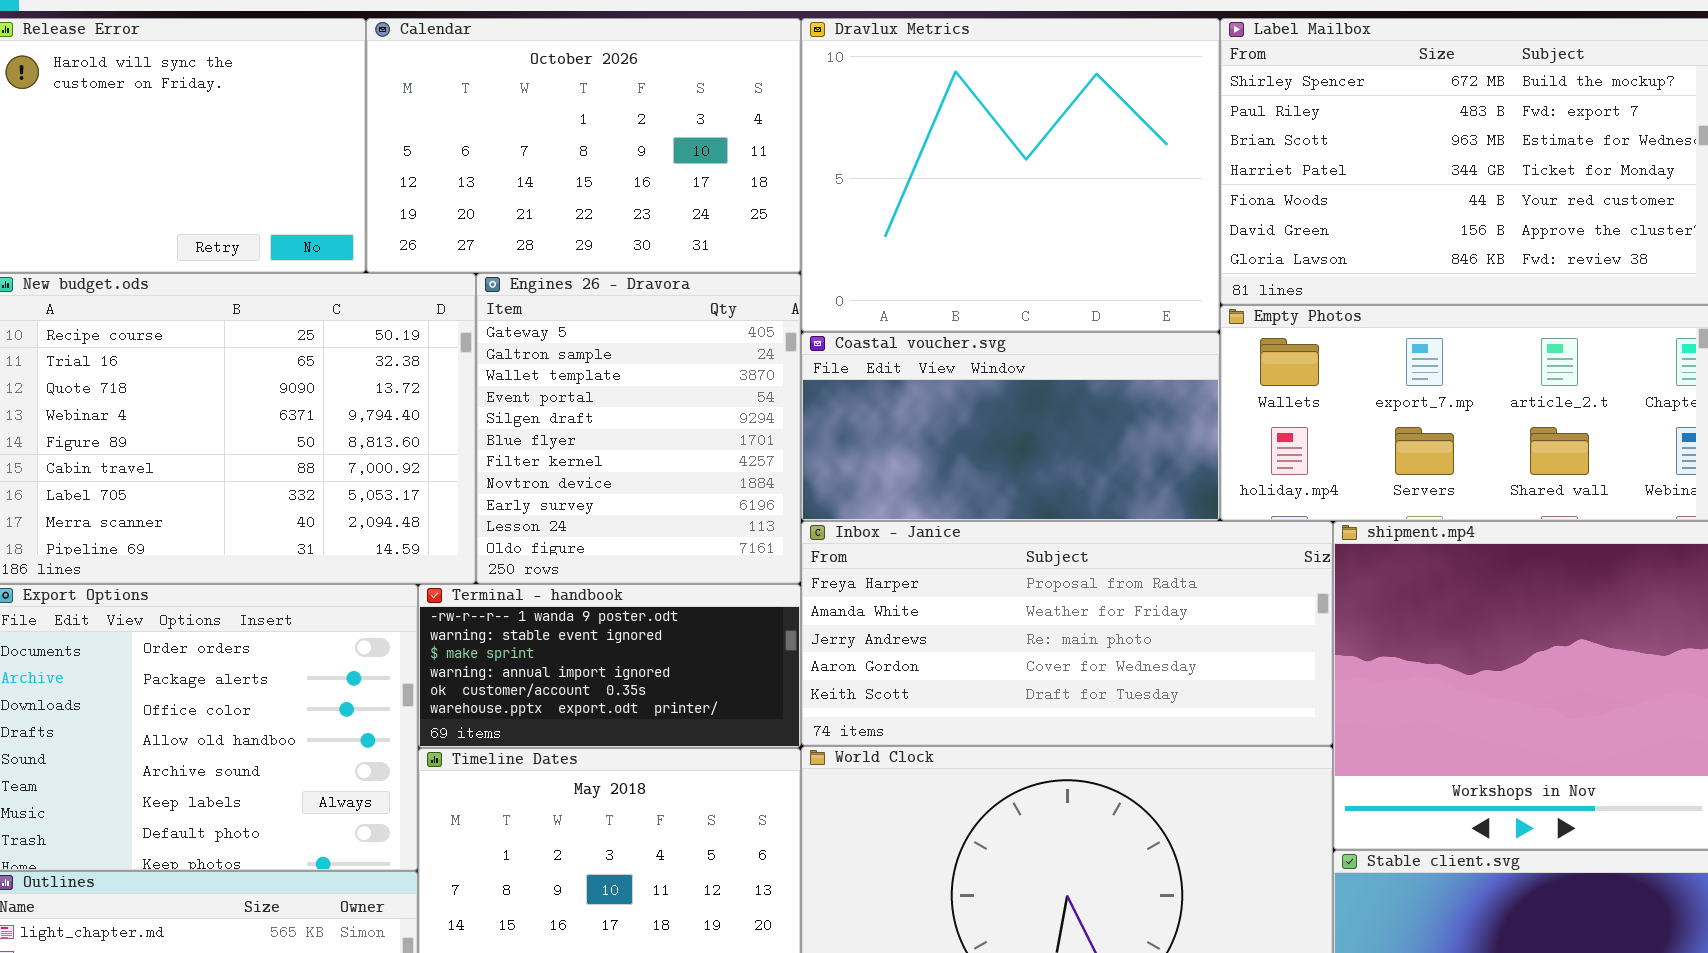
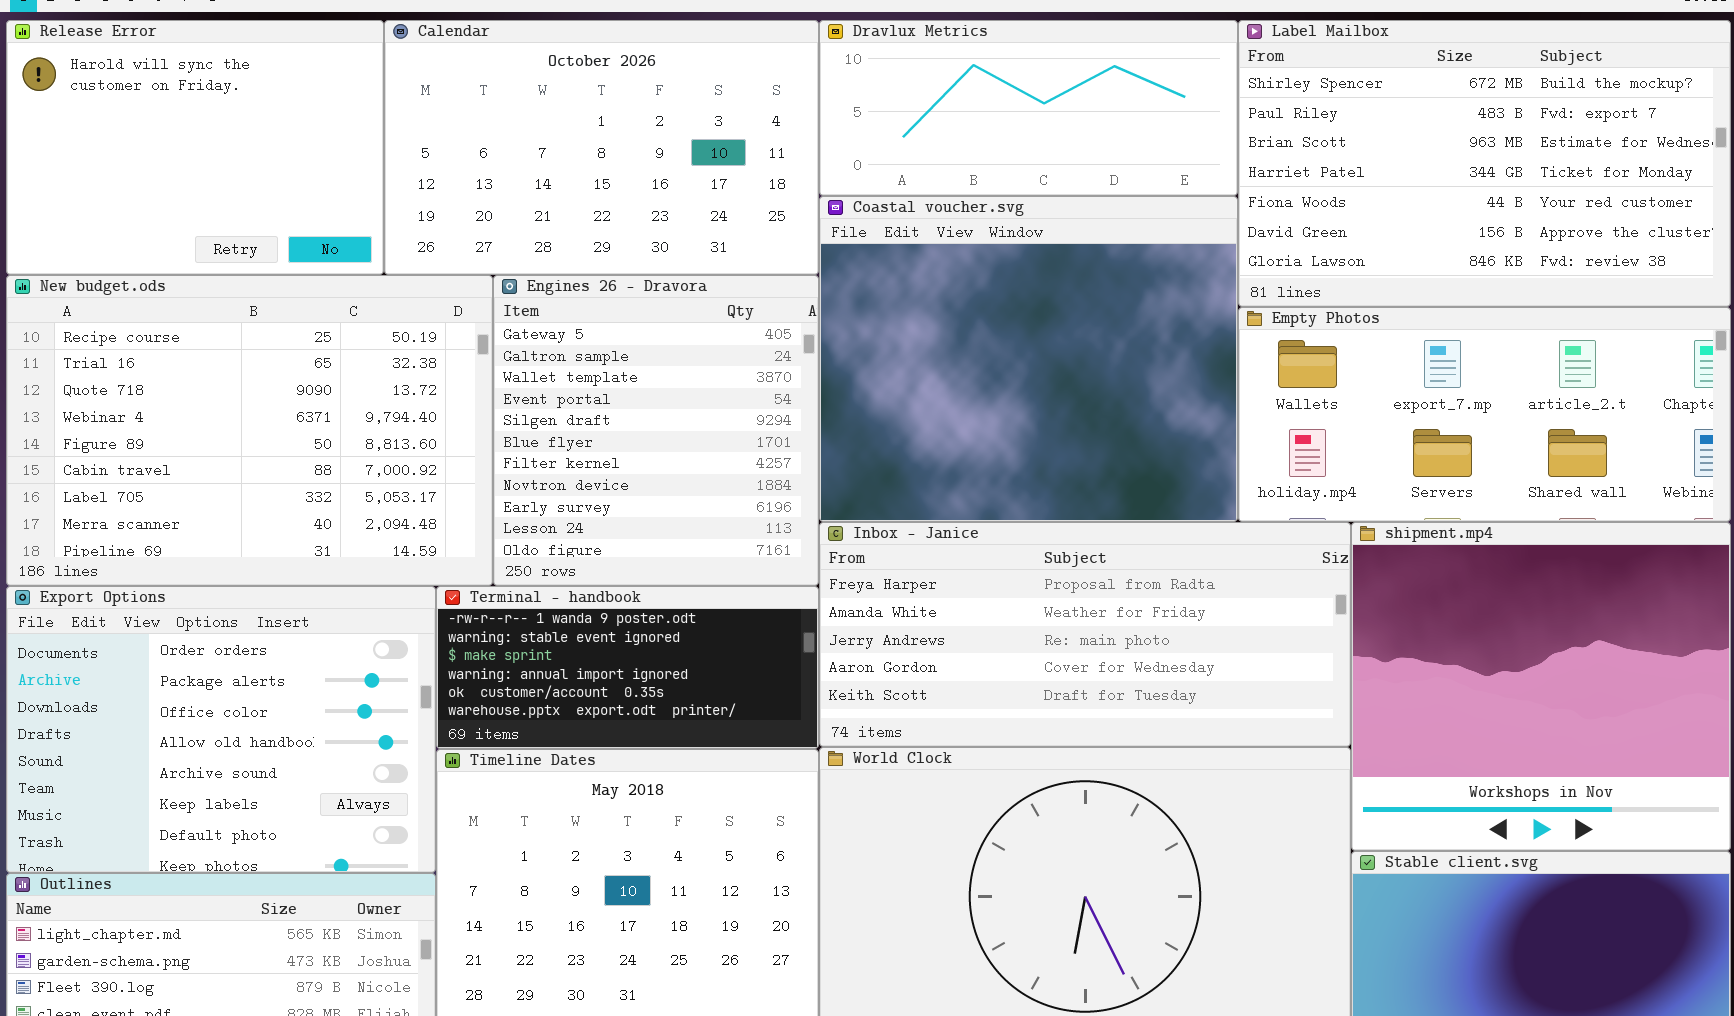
Dravlux Metrics: [801,18,1220,332] -> [819,20,1238,196], resized
Coastal voucher.svg: [801,332,1220,521] -> [819,196,1238,522], resized

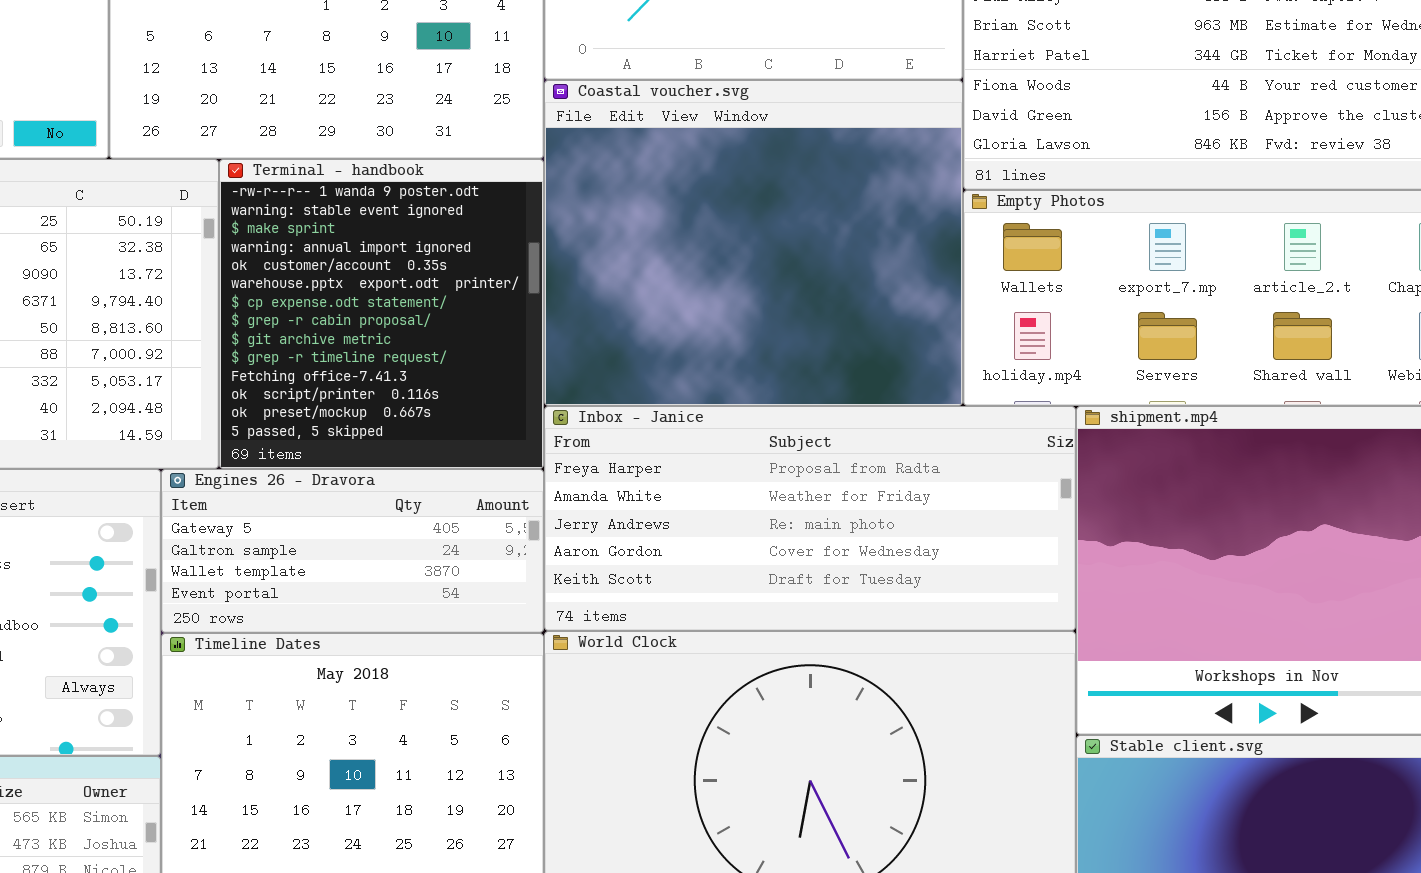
Engines 26 - Dravora: [493,275,819,586] -> [161,469,544,633], moved, resized
Terminal - handbook: [436,586,819,749] -> [219,159,544,469], moved, resized

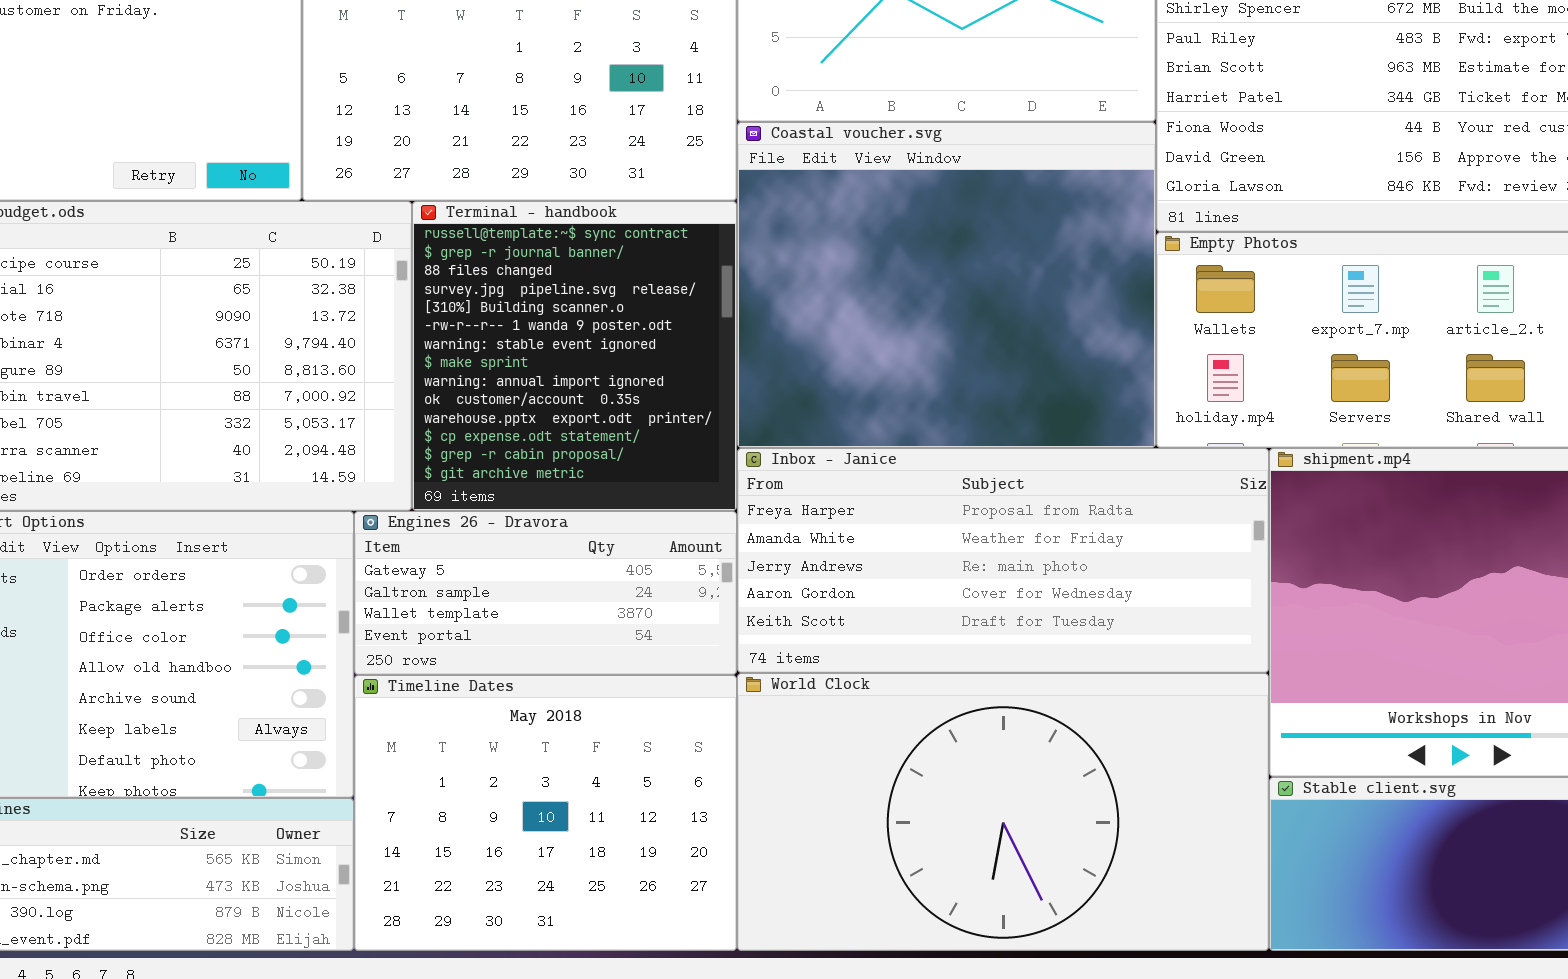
Terminal - handbook: [219,159,544,469] -> [412,201,737,511], scrolled up 5 rows

